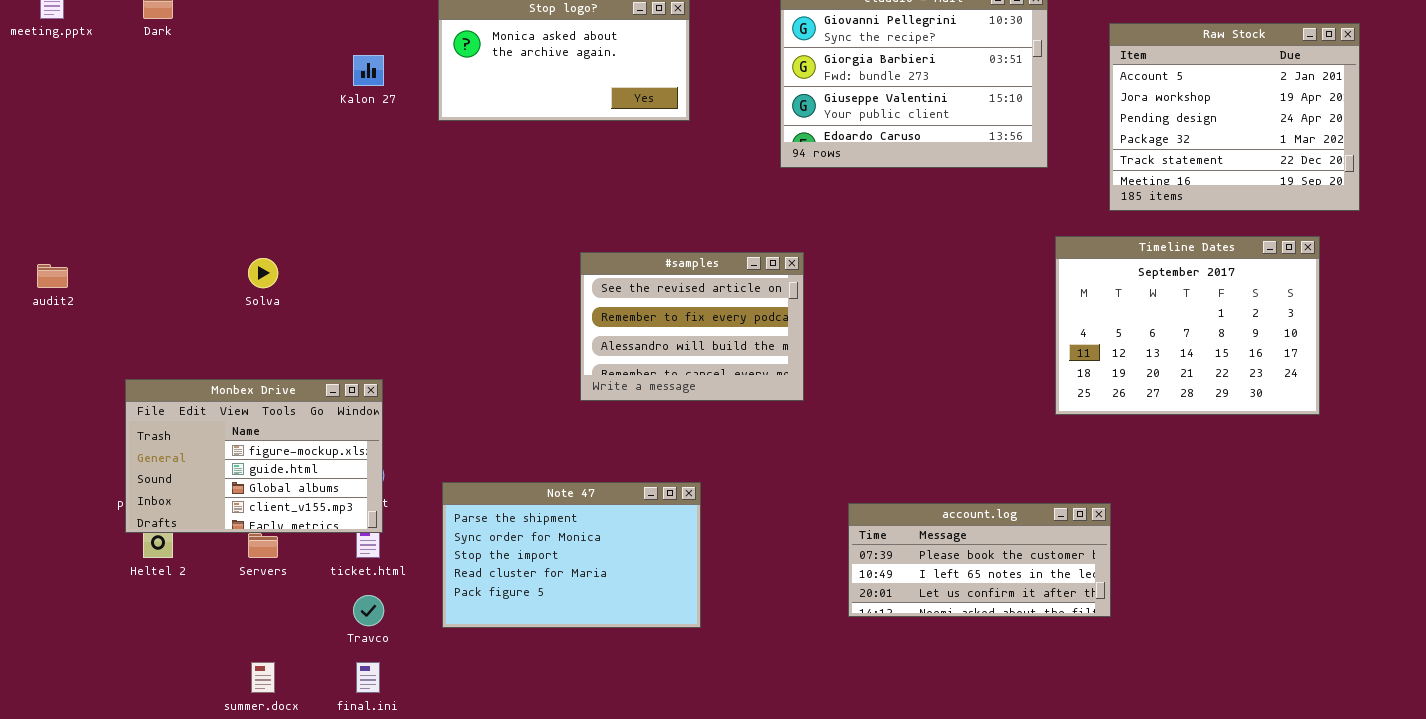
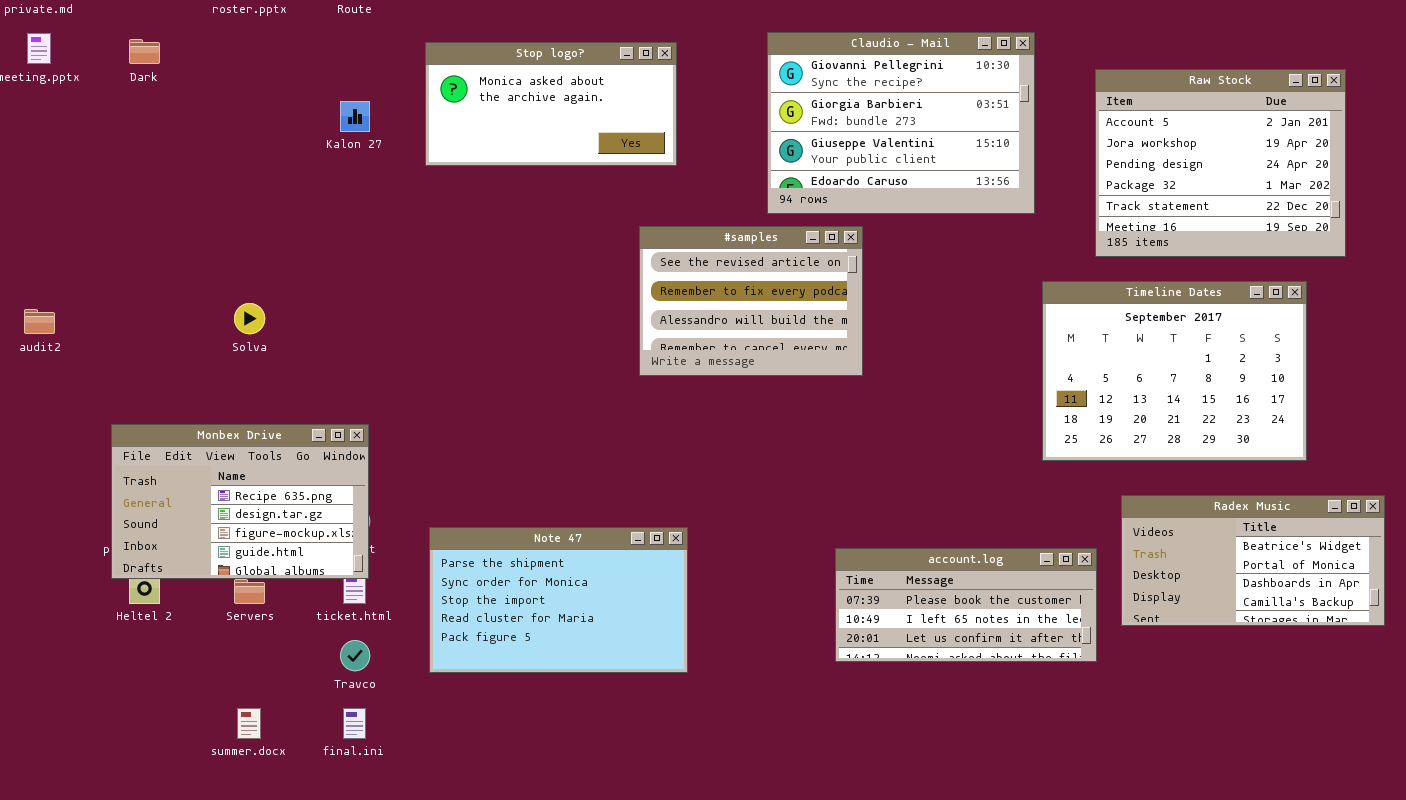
#samples: [580,252,804,401] -> [639,226,863,376], moved
Monbex Drive: [125,379,383,533] -> [111,424,369,579], scrolled up 2 rows
Radex Music: none -> [1121,495,1385,626], opened

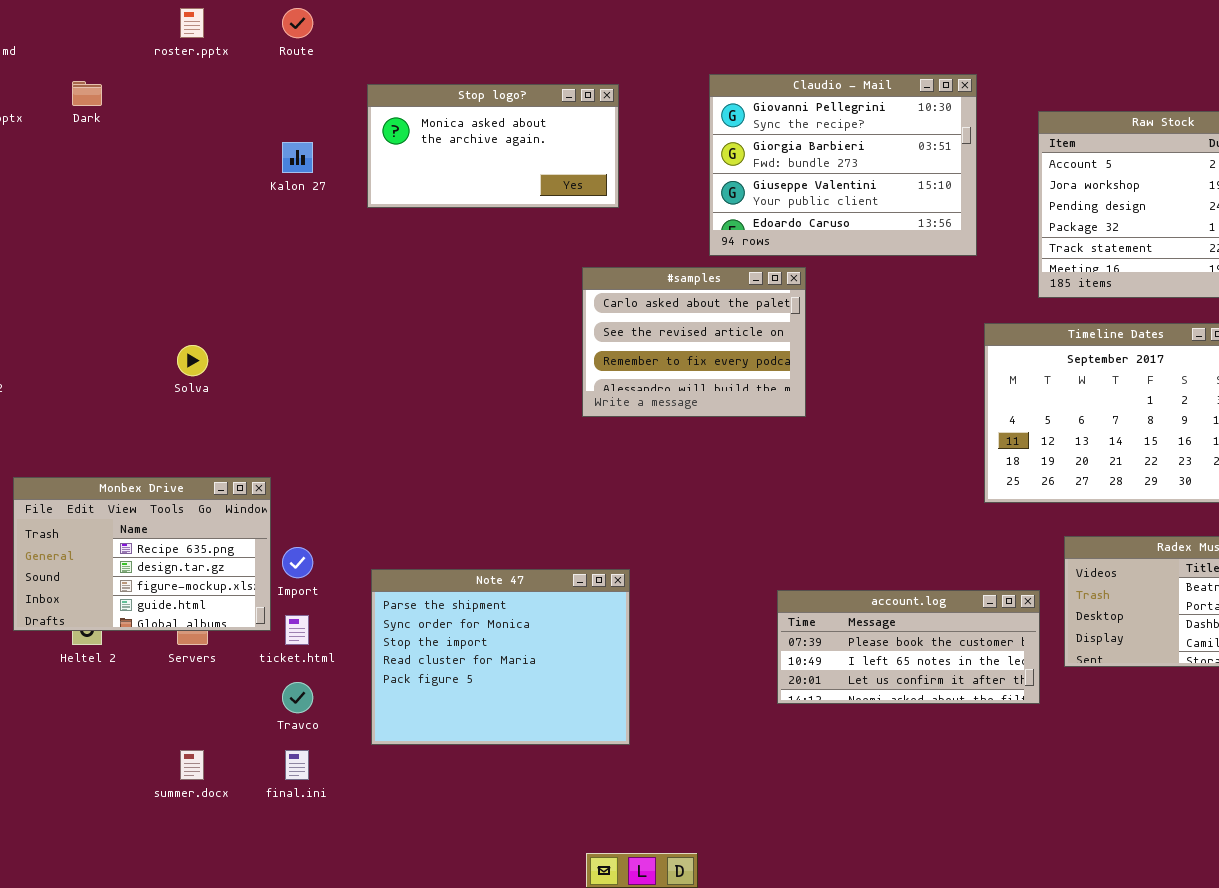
#samples: [639,226,863,376] -> [582,267,806,417], scrolled up 1 row
Monbex Drive: [111,424,369,579] -> [13,477,271,631], moved
Note 47: [429,527,688,673] -> [371,569,630,745], resized

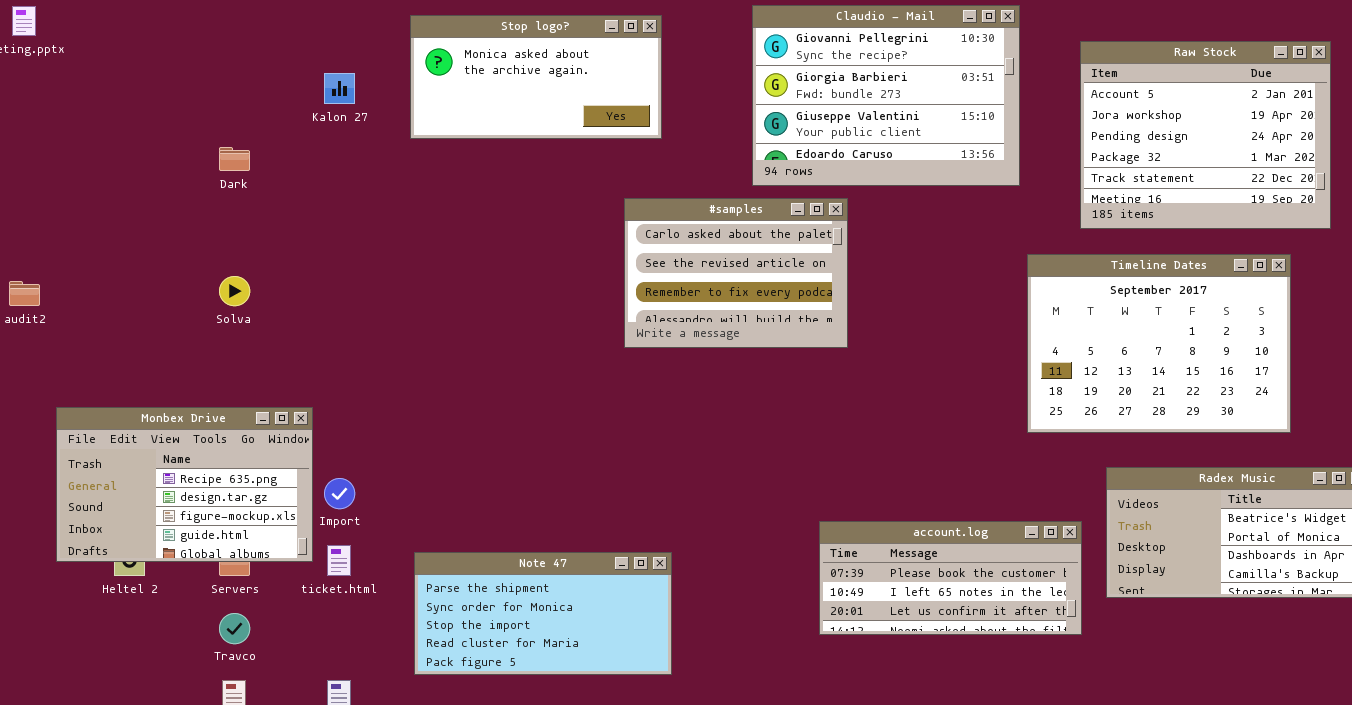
Dark: [72,81,102,106] -> [219,147,250,171], moved
Note 47: [371,569,630,745] -> [414,552,672,675], resized
Travco: [282,682,313,713] -> [219,613,250,644], moved

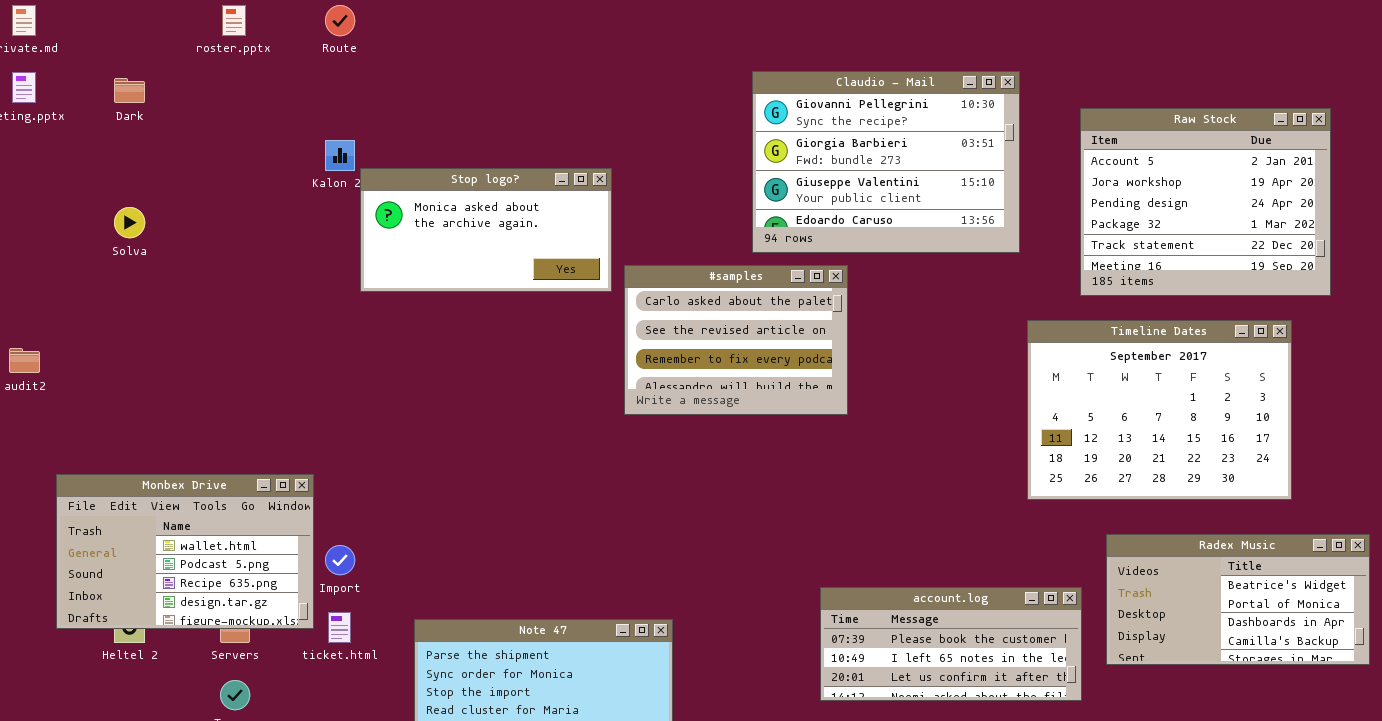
Stop logo?: [410,15,662,139] -> [360,168,612,292], moved
Dark: [219,147,250,171] -> [114,78,145,103], moved
Solva: [219,276,250,306] -> [114,207,145,238], moved
Monbex Drive: [56,407,313,562] -> [56,474,314,629], scrolled up 2 rows

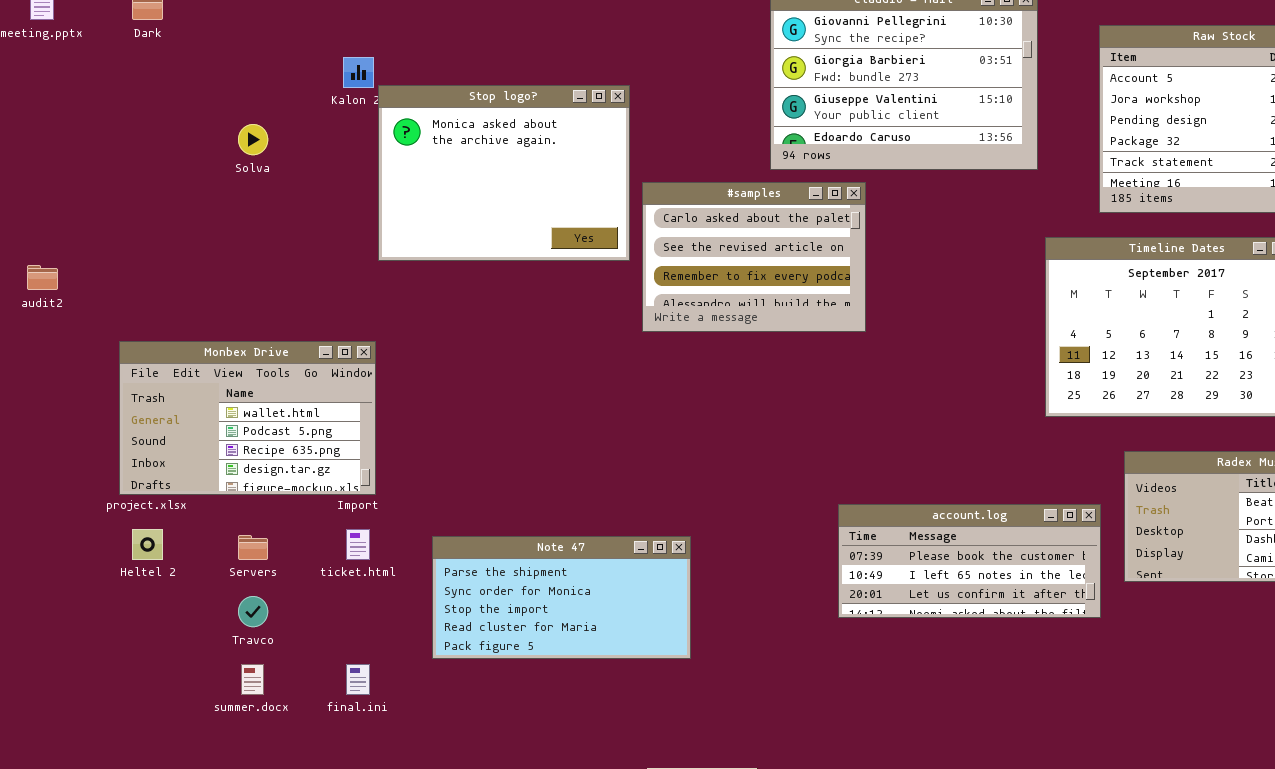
Stop logo?: [360,168,612,292] -> [378,85,630,261], resized
Solva: [114,207,145,238] -> [238,124,268,155], moved
Monbex Drive: [56,474,314,629] -> [119,341,376,495], moved

